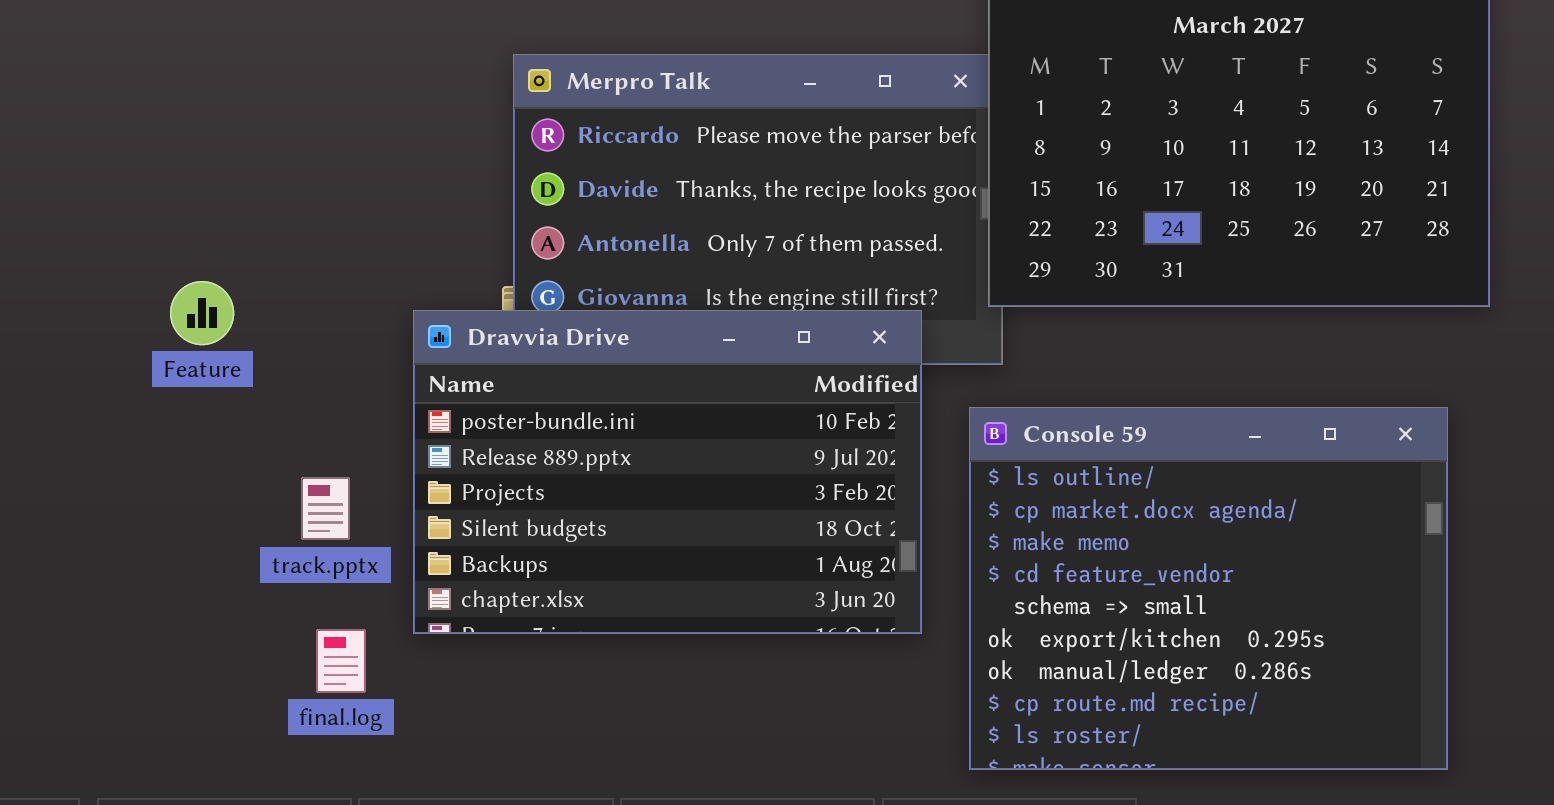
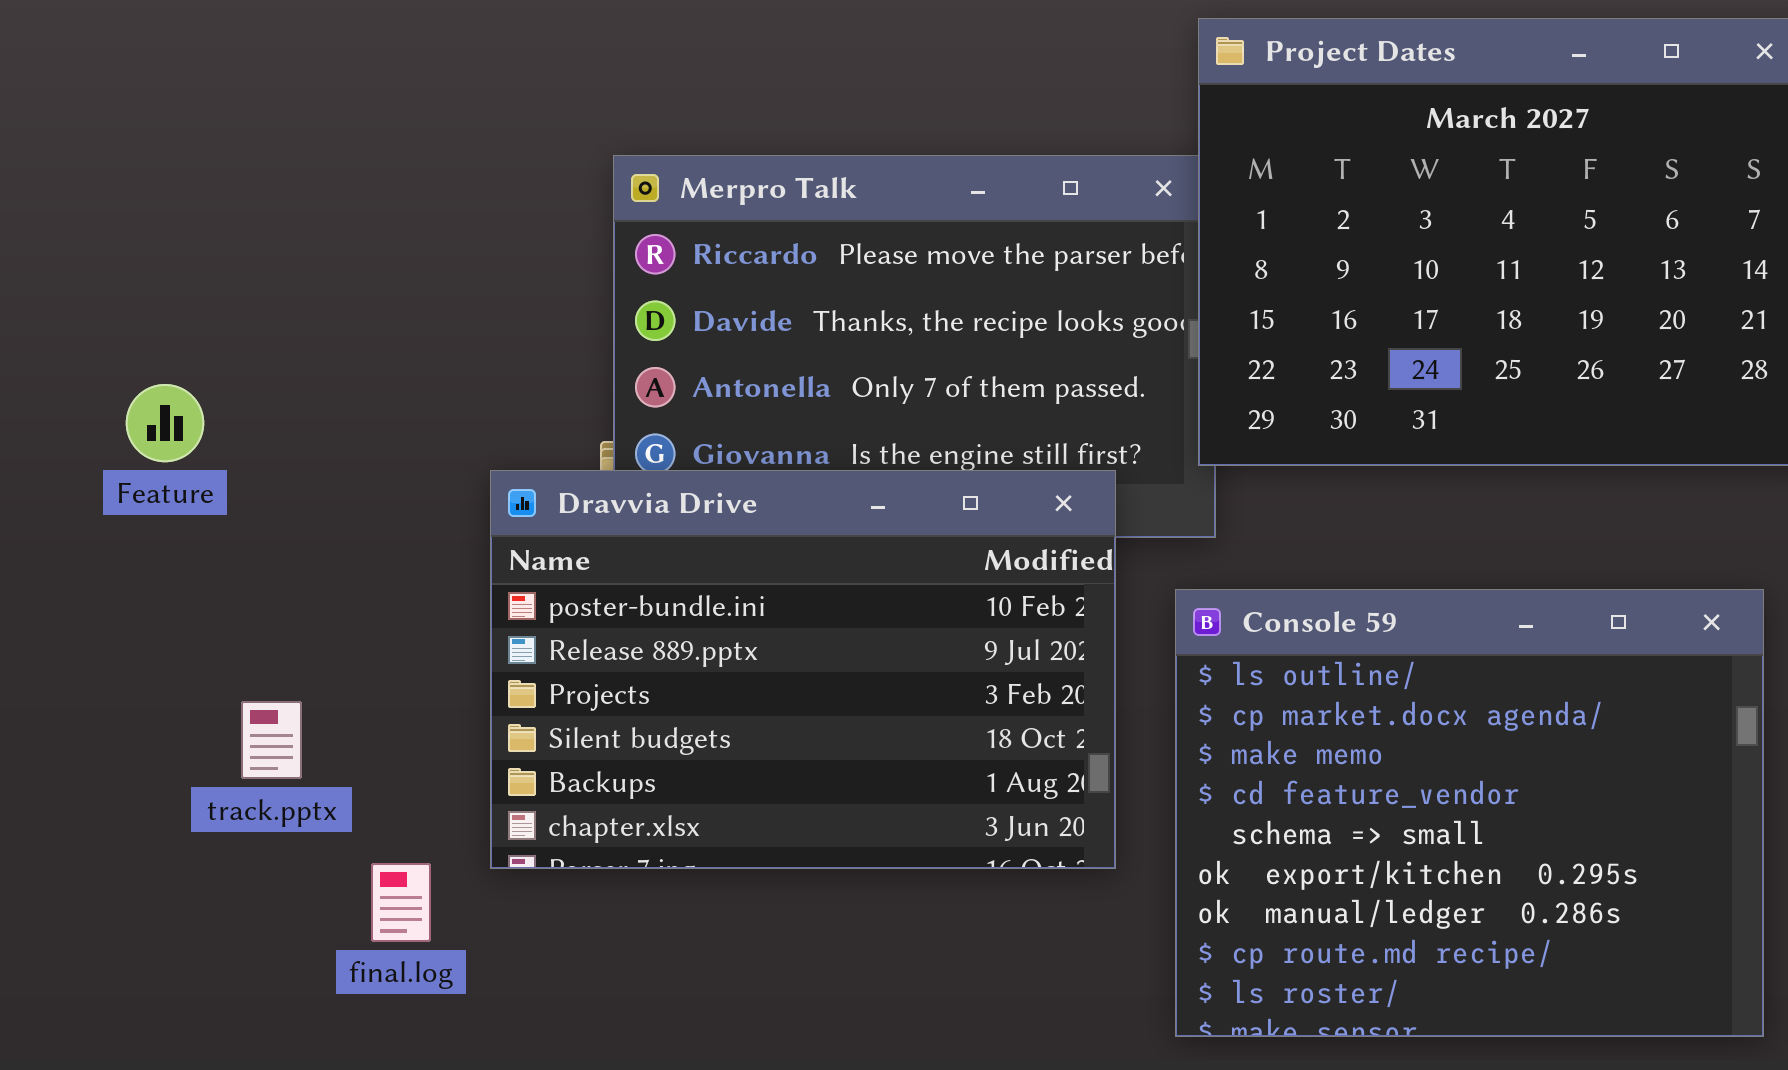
Feature: [170,281,234,345] -> [126,384,204,462], moved
track.pptx: [301,477,350,540] -> [241,701,302,779], moved

